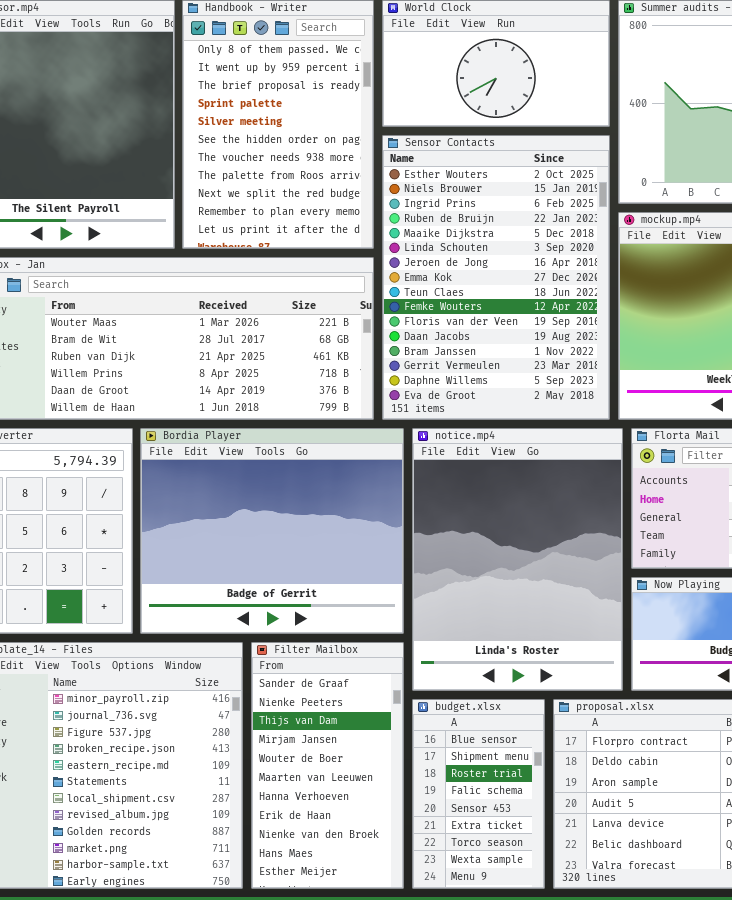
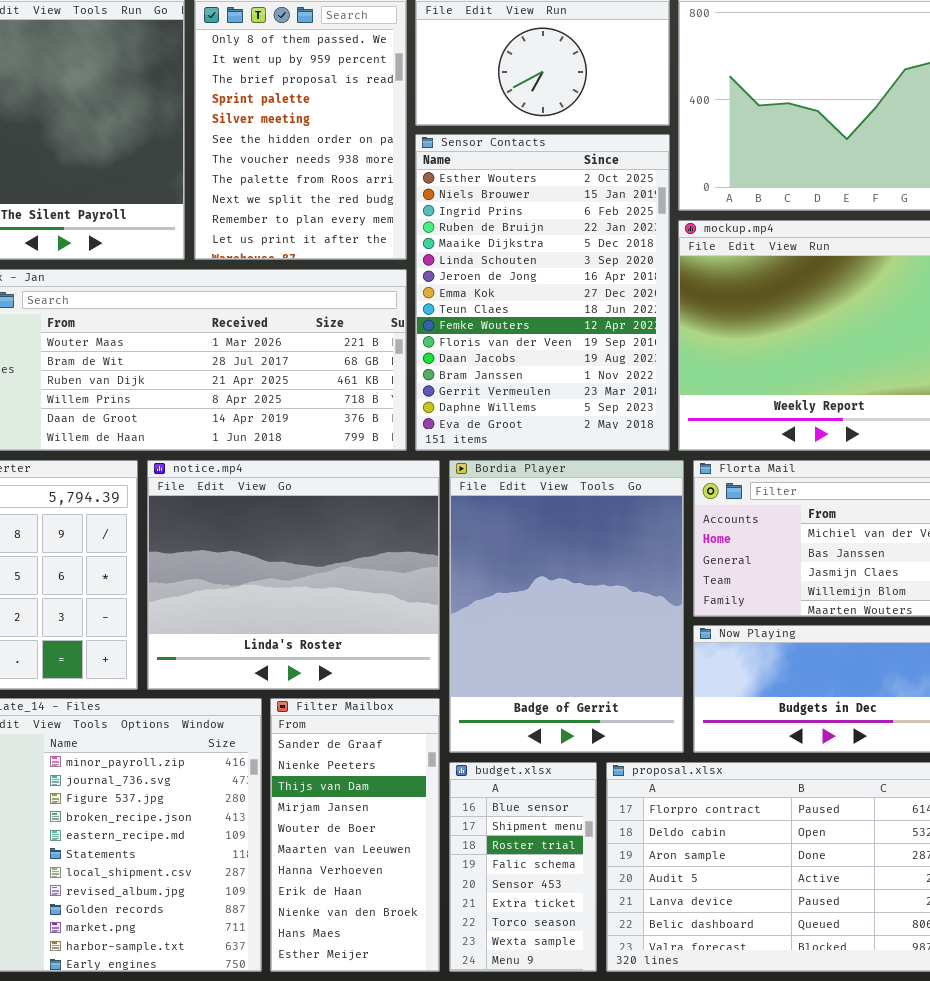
Bordia Player: [140,428,404,634] -> [449,460,684,753], moved, resized
notice.mp4: [412,428,623,691] -> [147,460,440,690], moved, resized

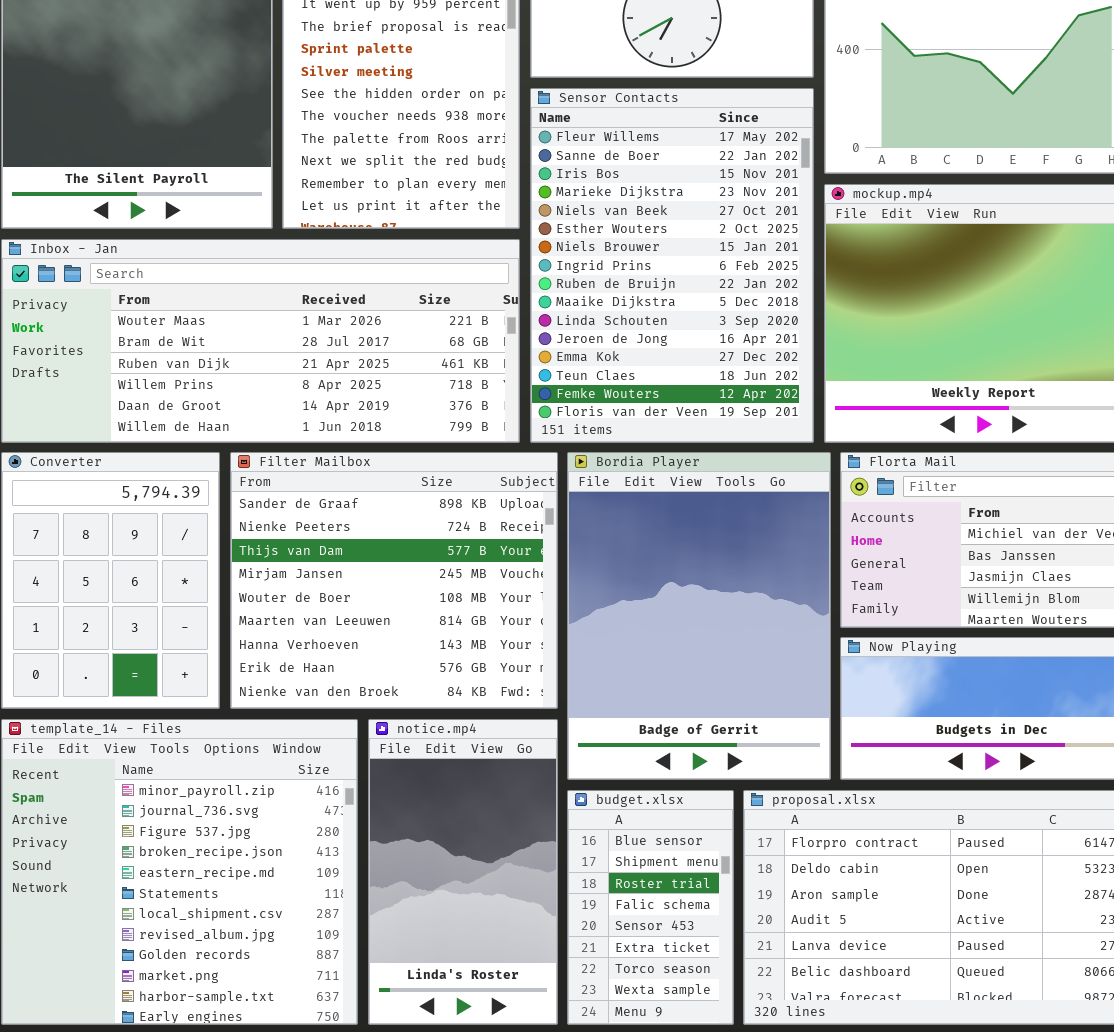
Sensor Contacts: [415,134,670,451] -> [530,88,814,443], scrolled up 5 rows
notice.mp4: [147,460,440,690] -> [368,719,558,1025], moved, resized
Filter Mailbox: [270,698,440,972] -> [230,452,558,709], moved, resized

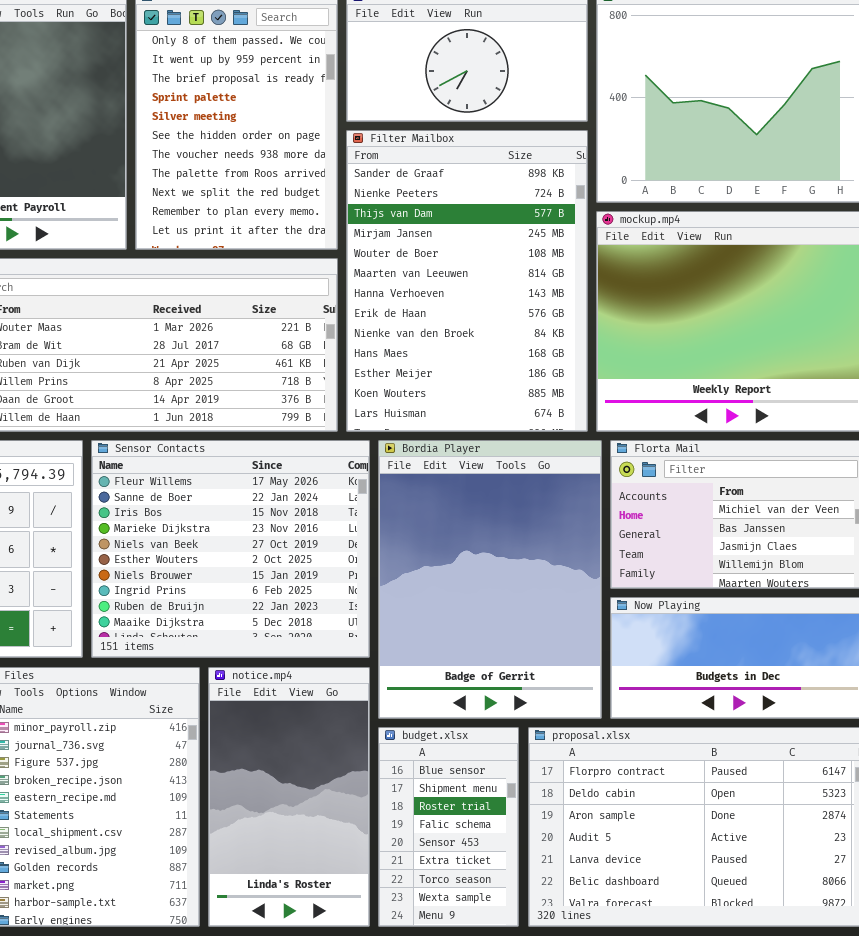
Sensor Contacts: [530,88,814,443] -> [91,440,370,658], moved, resized
Filter Mailbox: [230,452,558,709] -> [346,130,588,432], moved, resized

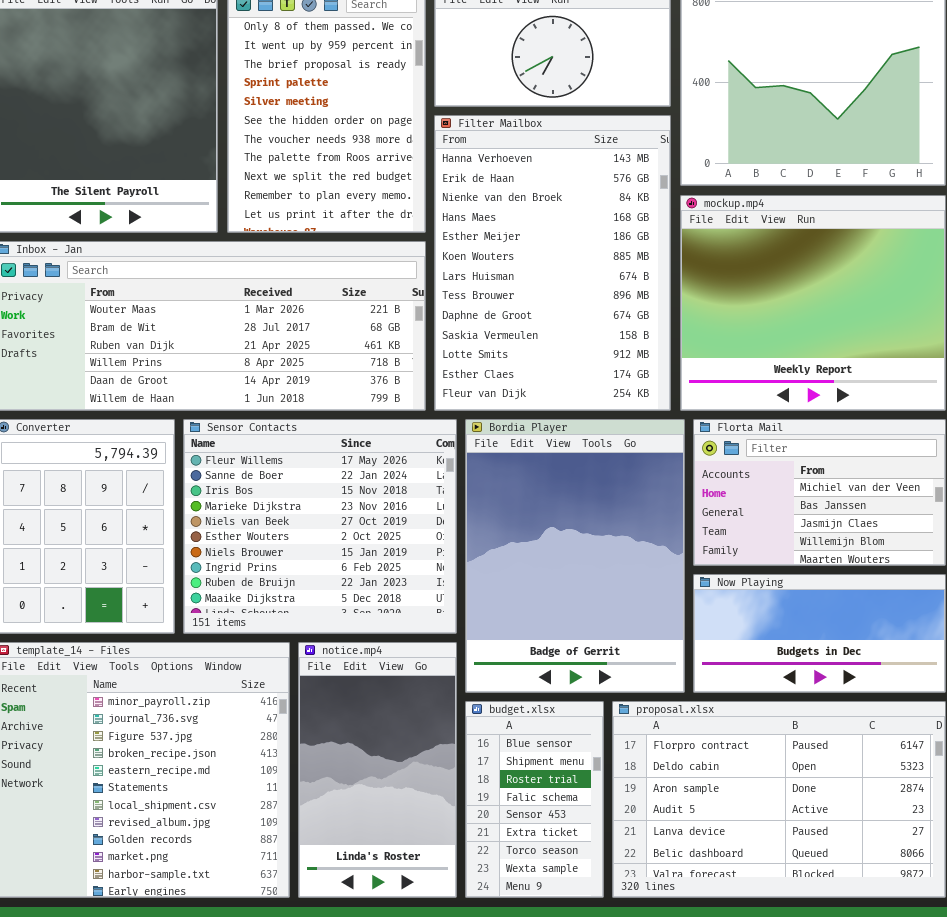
Filter Mailbox: [346,130,588,432] -> [434,115,671,411], scrolled down 6 rows

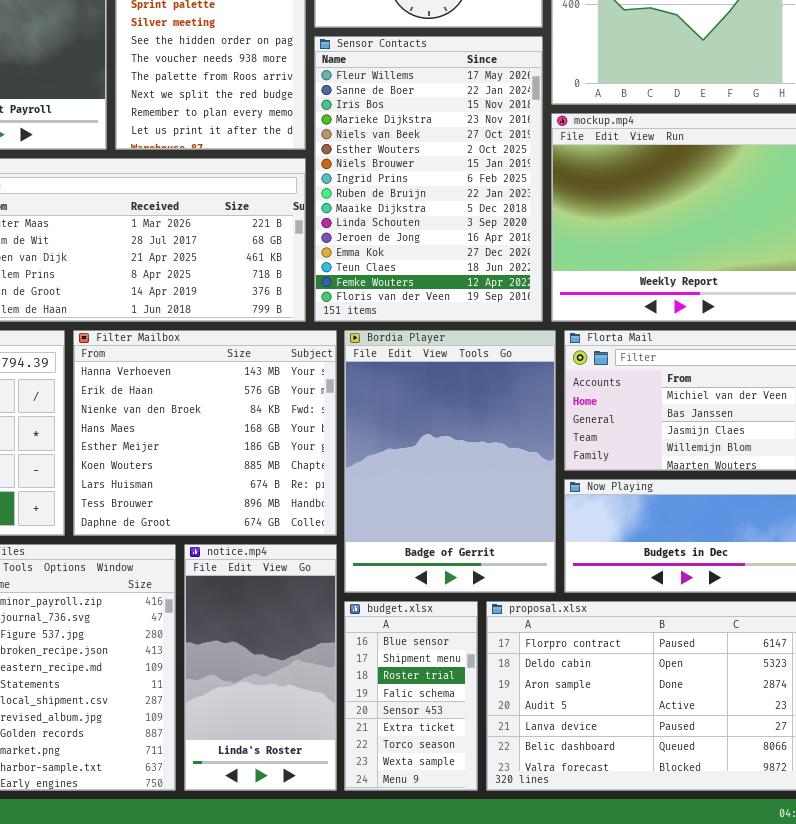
Filter Mailbox: [434,115,671,411] -> [73,330,337,536], moved, resized
Sensor Contacts: [183,419,457,634] -> [314,36,543,322], moved, resized

